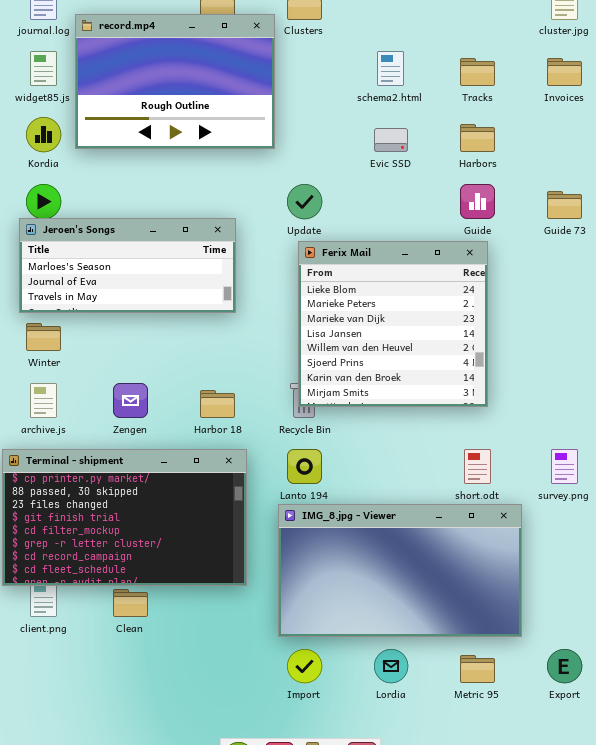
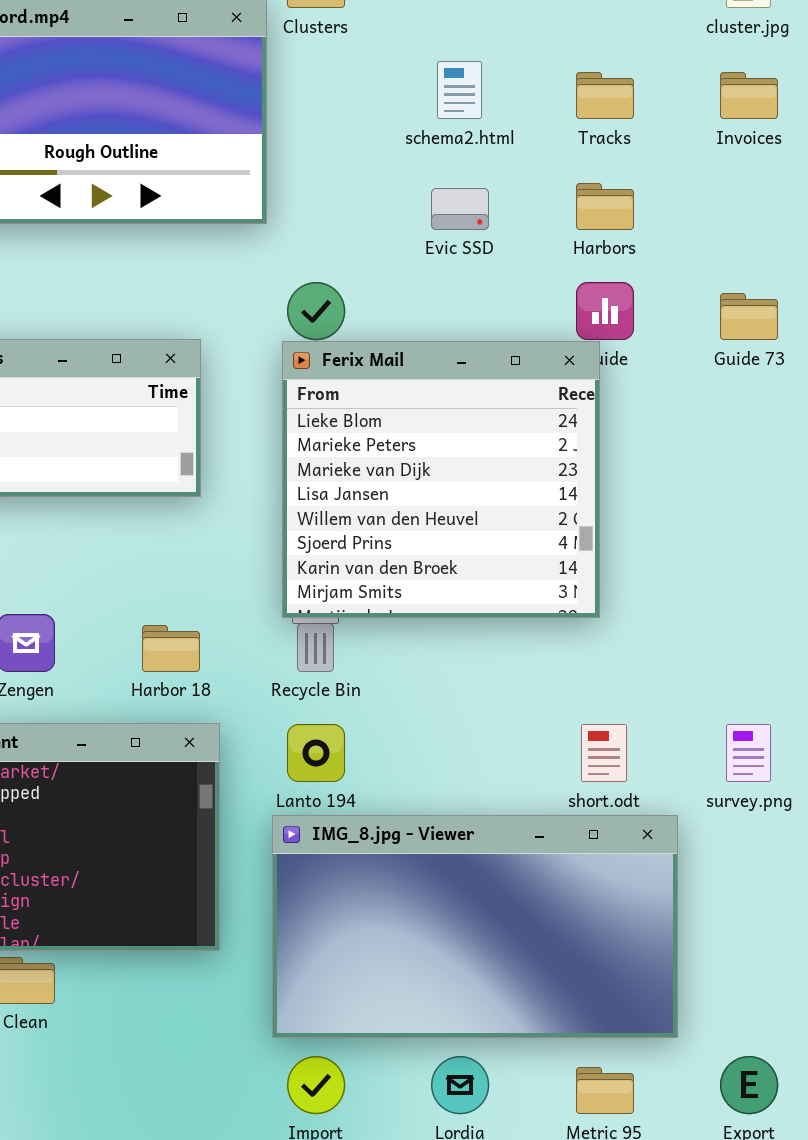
Ferix Mail: [298,241,488,407] -> [282,341,600,618], moved

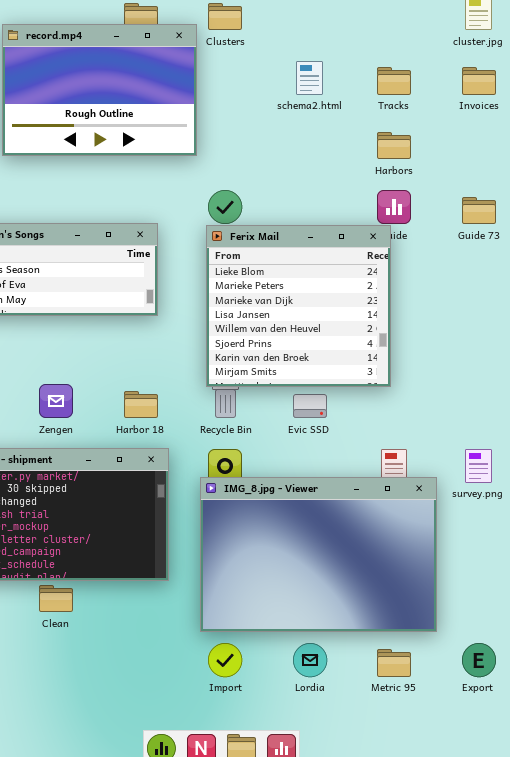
Evic SSD: [431,188,489,230] -> [293,394,327,418], moved
IMG_8.jpg - Viewer: [272,815,678,1038] -> [200,477,437,632], resized

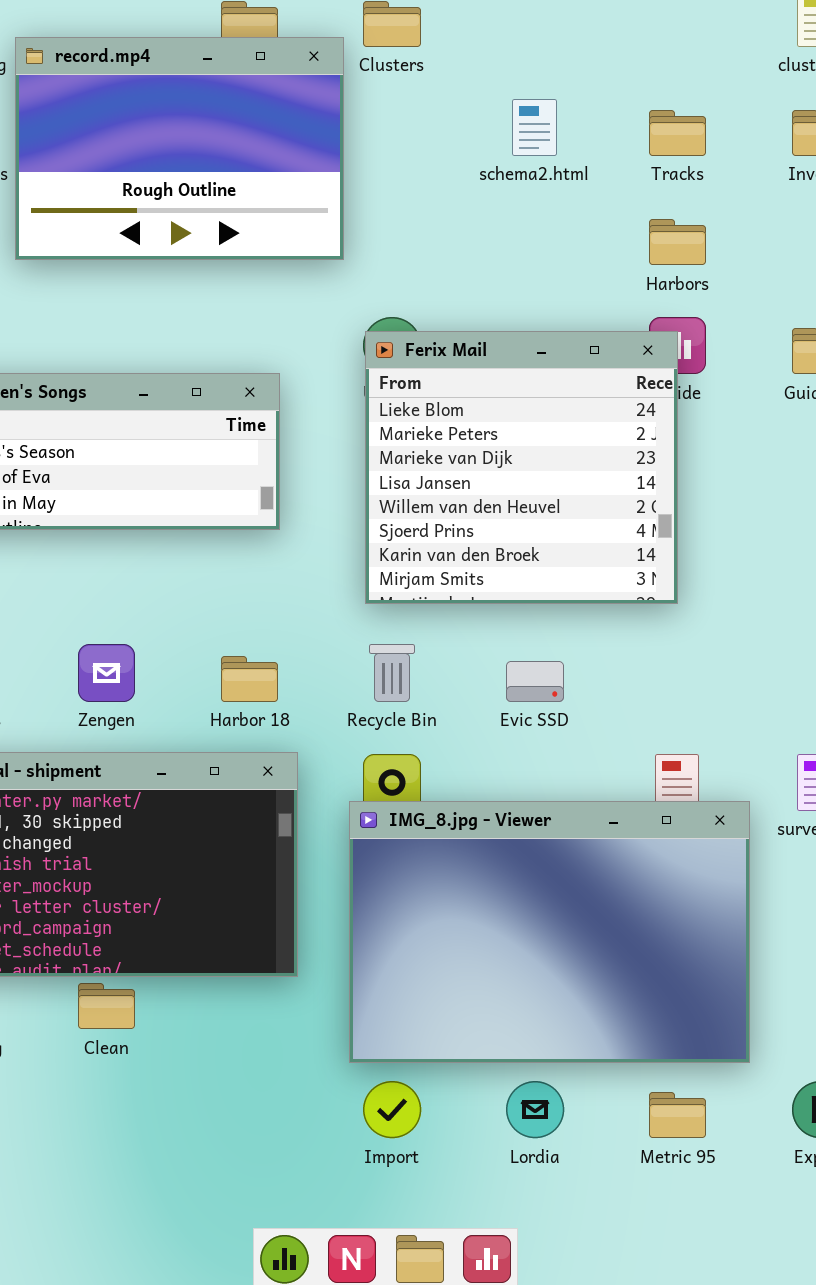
Ferix Mail: [206,225,391,387] -> [365,331,678,604], moved

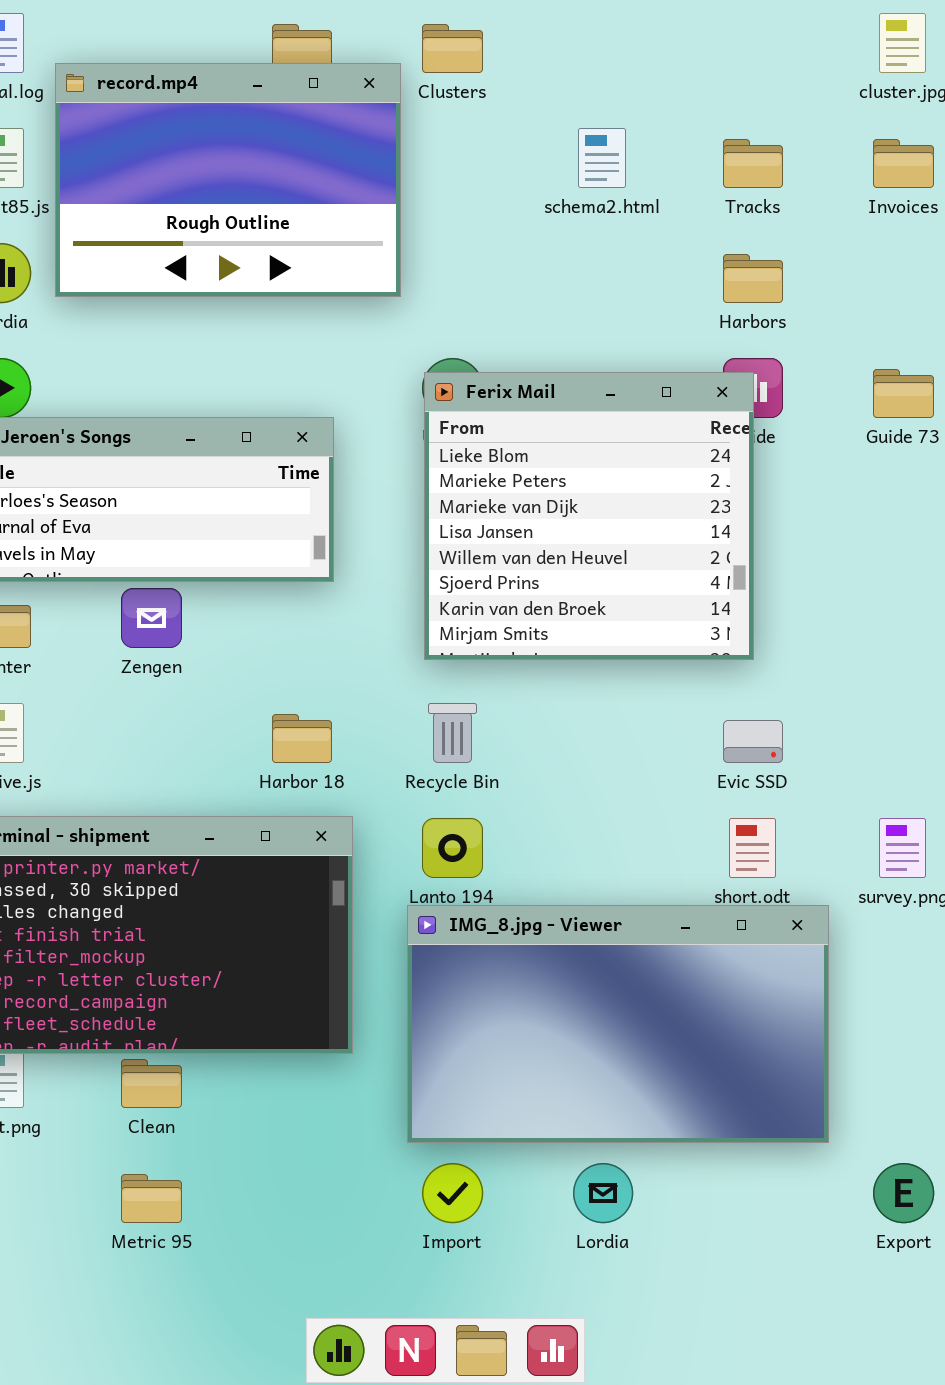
Zengen: [78,644,135,702] -> [121,588,182,648], moved
Evic SSD: [506,661,564,702] -> [723,720,783,763], moved
IMG_8.jpg - Viewer: [349,801,750,1063] -> [407,905,829,1143], resized
Metric 95: [649,1092,706,1138] -> [121,1174,182,1223], moved

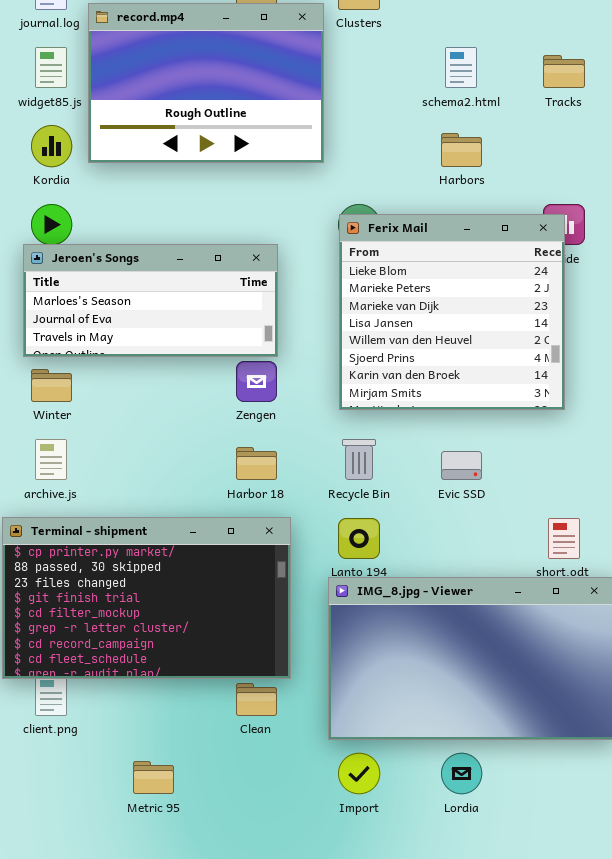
Harbors: [723,254,783,303] -> [441,133,482,167], moved
Zengen: [121,588,182,648] -> [236,361,277,402], moved
Evic SSD: [723,720,783,763] -> [441,451,482,480], moved
Clean: [121,1059,182,1108] -> [236,683,277,716], moved

